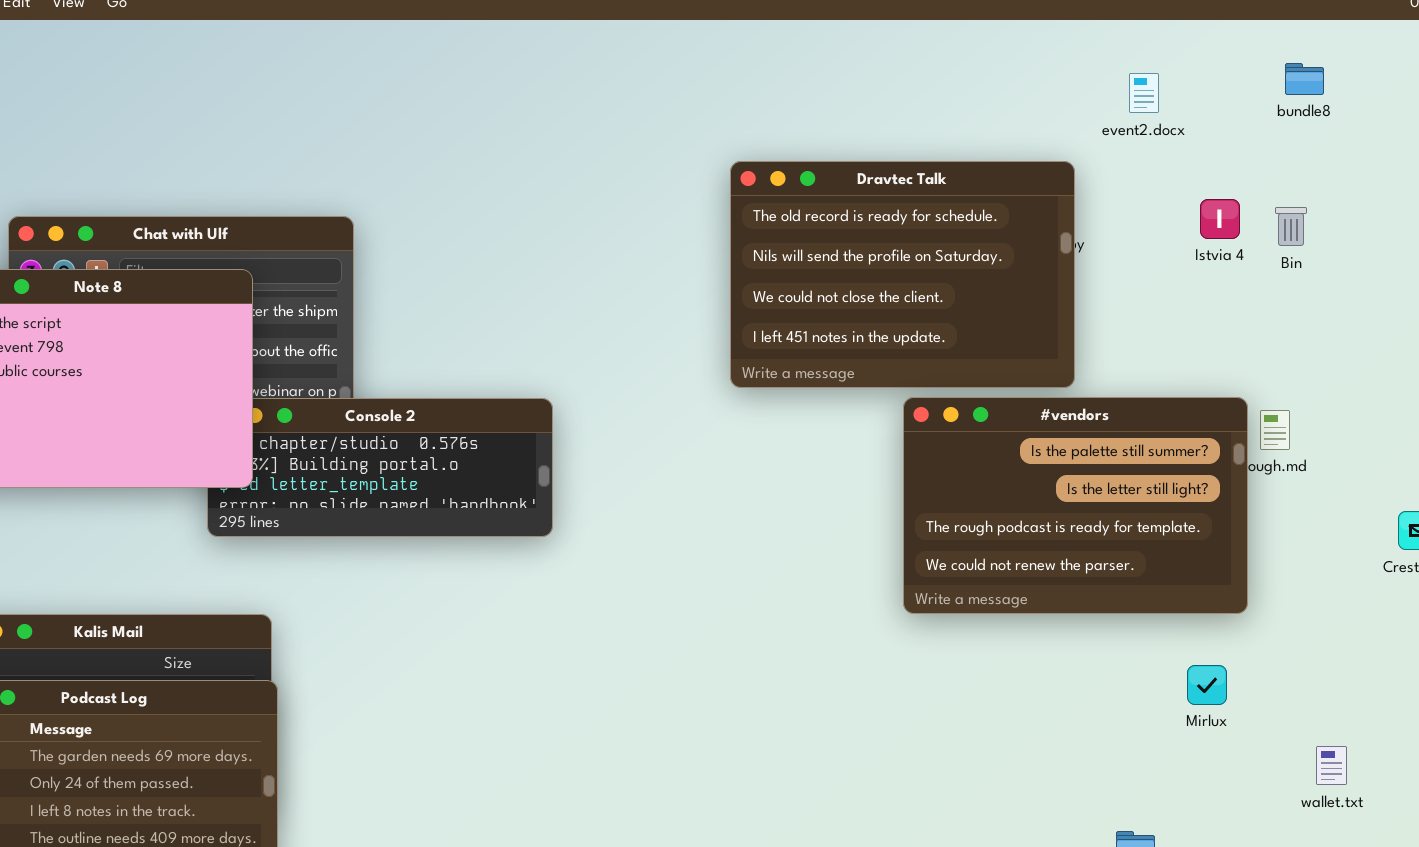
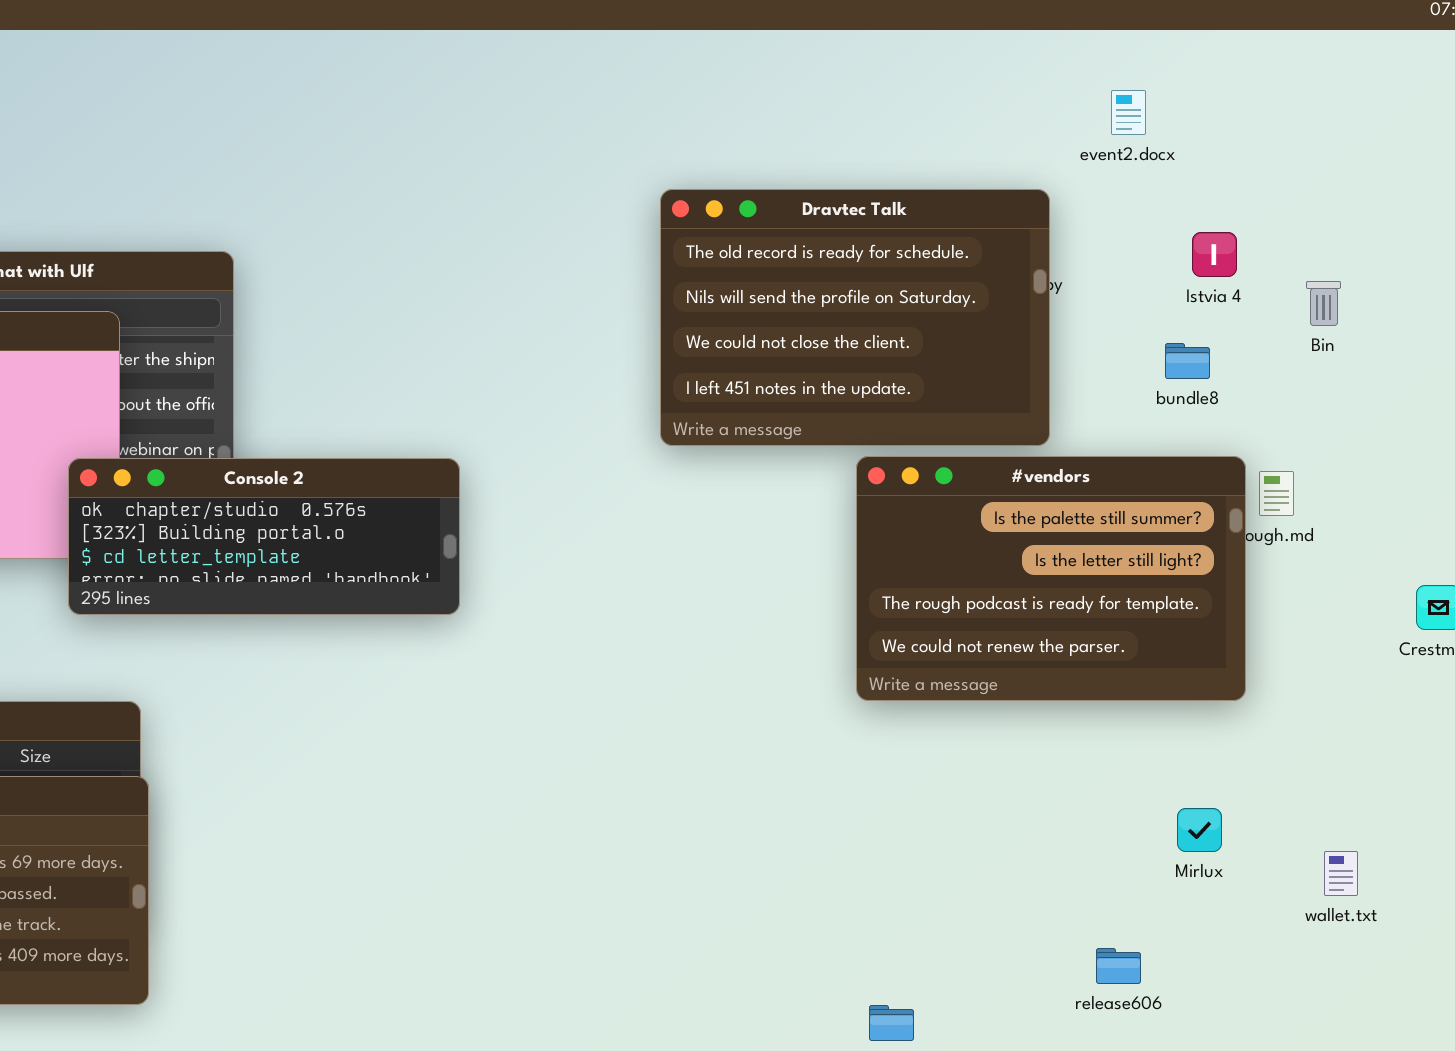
bundle8: [1285,63,1324,95] -> [1165,343,1210,379], moved
Bin: [1275,207,1307,246] -> [1306,281,1341,326], moved
Console 2: [207,398,553,537] -> [68,458,460,615], raised
Mirlux: [1187,665,1227,705] -> [1177,808,1222,852], moved

